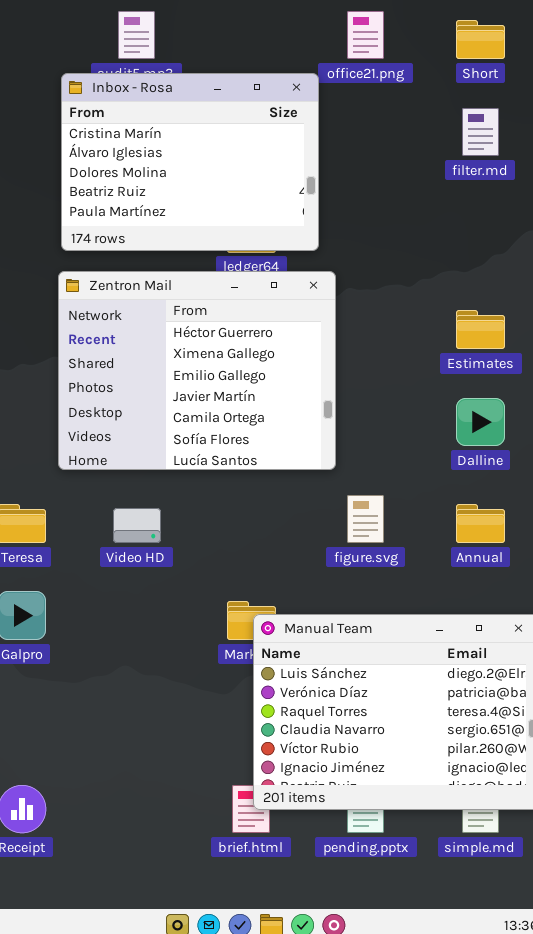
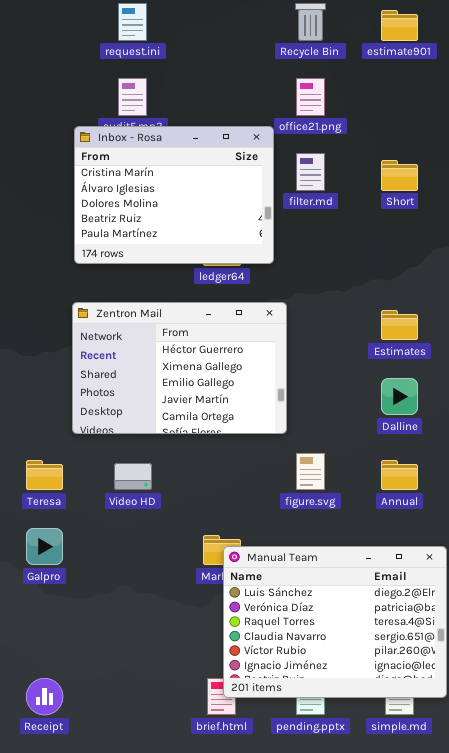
Short: [456,20,505,59] -> [381,160,418,191], moved
filter.md: [462,108,499,156] -> [296,153,325,191], moved
Zentron Mail: [58,271,336,470] -> [72,302,287,434], resized

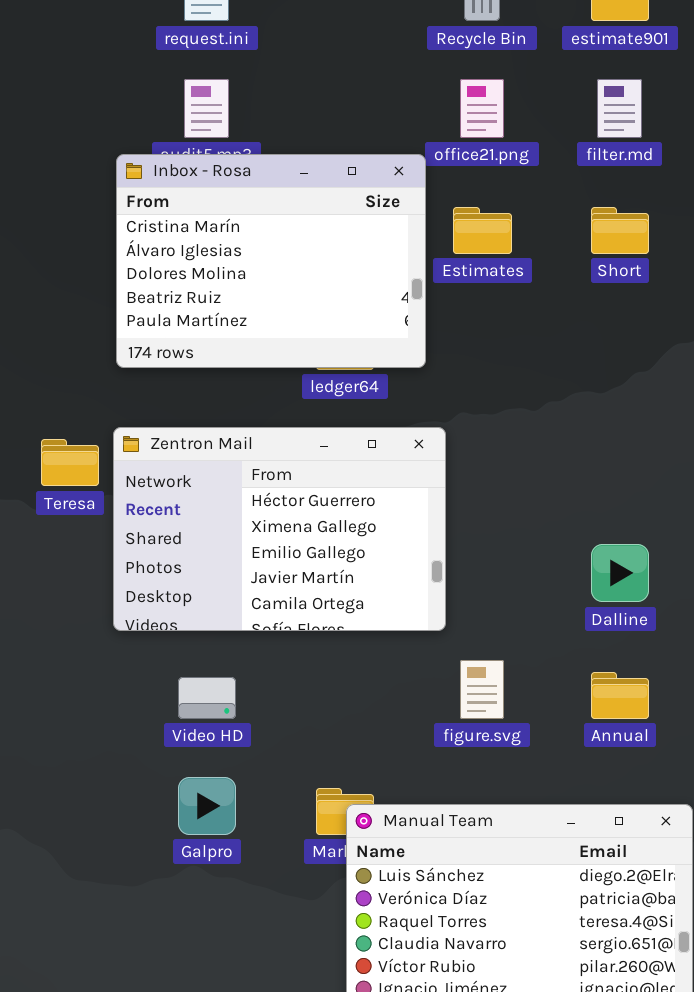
filter.md: [296,153,325,191] -> [597,79,642,138], moved
Estimates: [381,310,418,340] -> [453,207,512,254], moved
Teresa: [26,460,63,490] -> [41,439,99,486], moved
Galpro: [26,528,63,565] -> [178,777,236,835], moved

